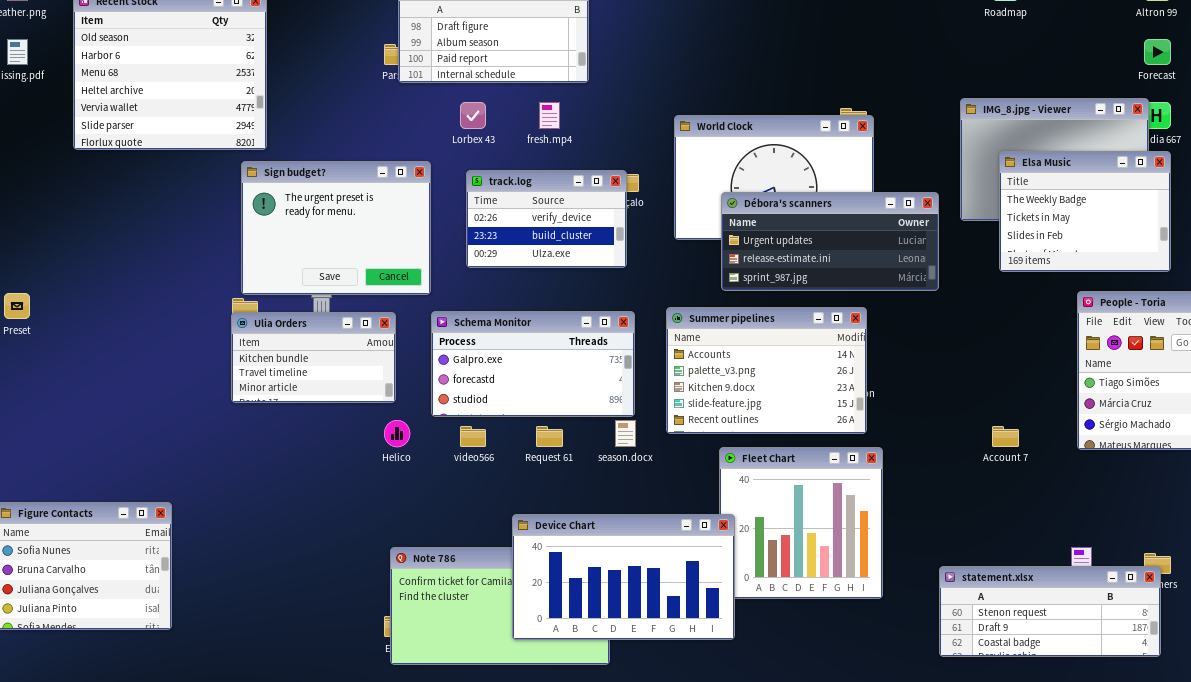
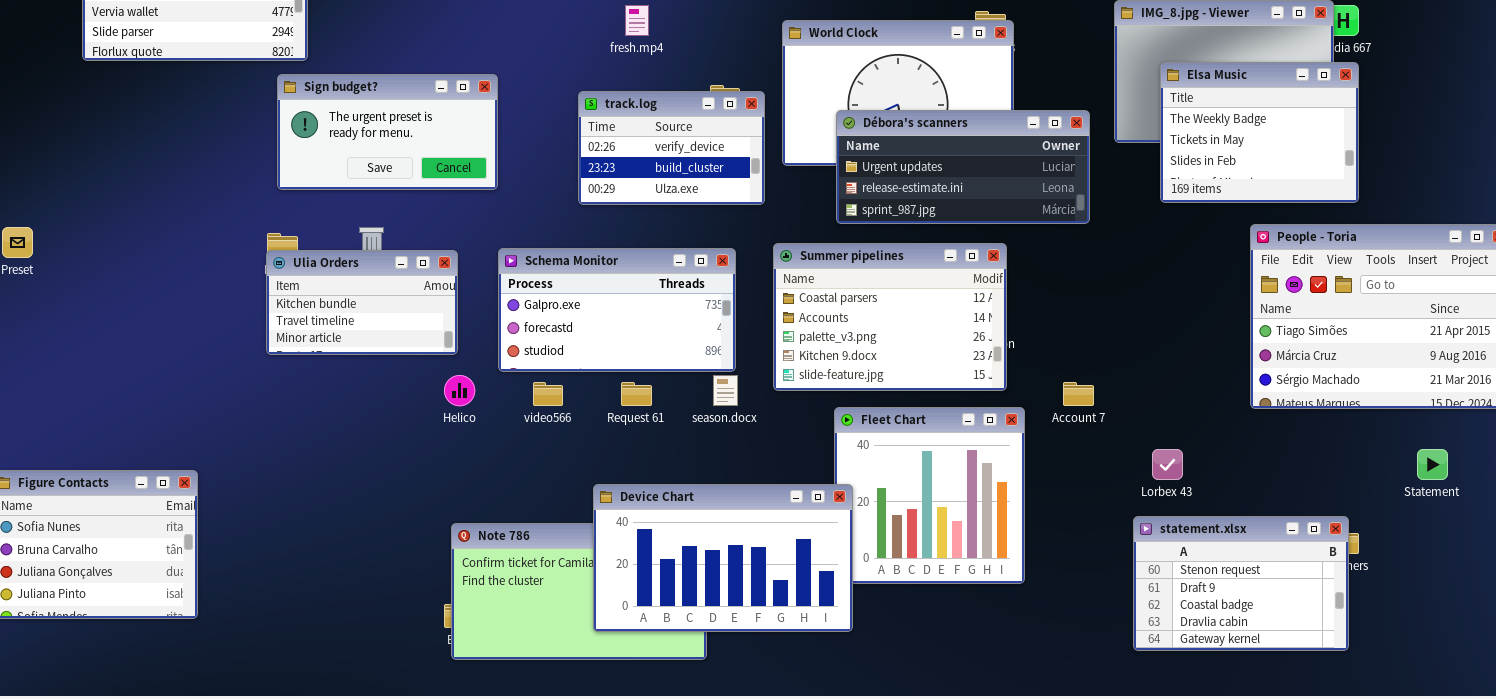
Lorbex 43: [460,102,486,129] -> [1152,449,1183,480], moved
Sign budget?: [241,161,431,295] -> [277,74,498,190], resized
track.log: [466,170,627,268] -> [578,91,765,205], moved
Summer pipelines: [666,307,867,434] -> [773,243,1007,391], scrolled up 1 row
Account 7: [992,426,1019,447] -> [1063,382,1094,406], moved
statement.xlsx: [939,566,1161,657] -> [1133,516,1349,651], resized

